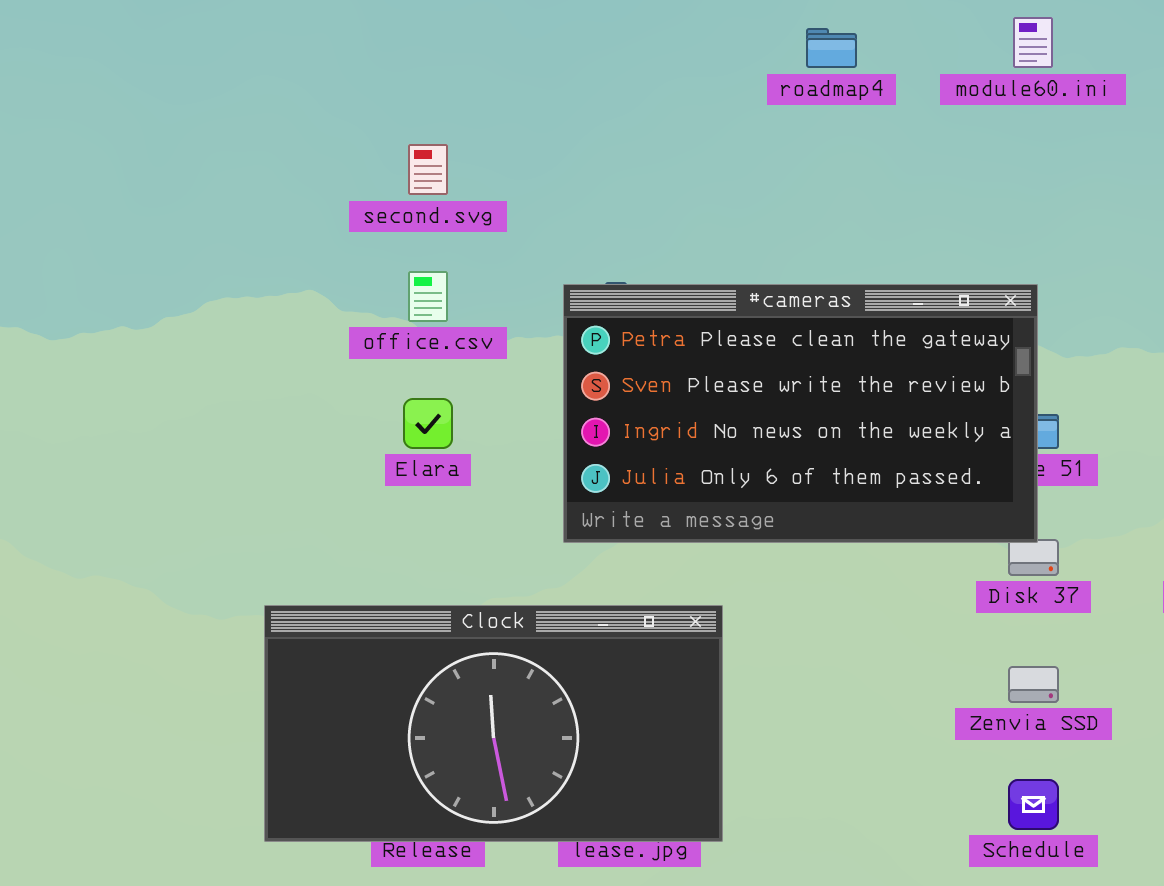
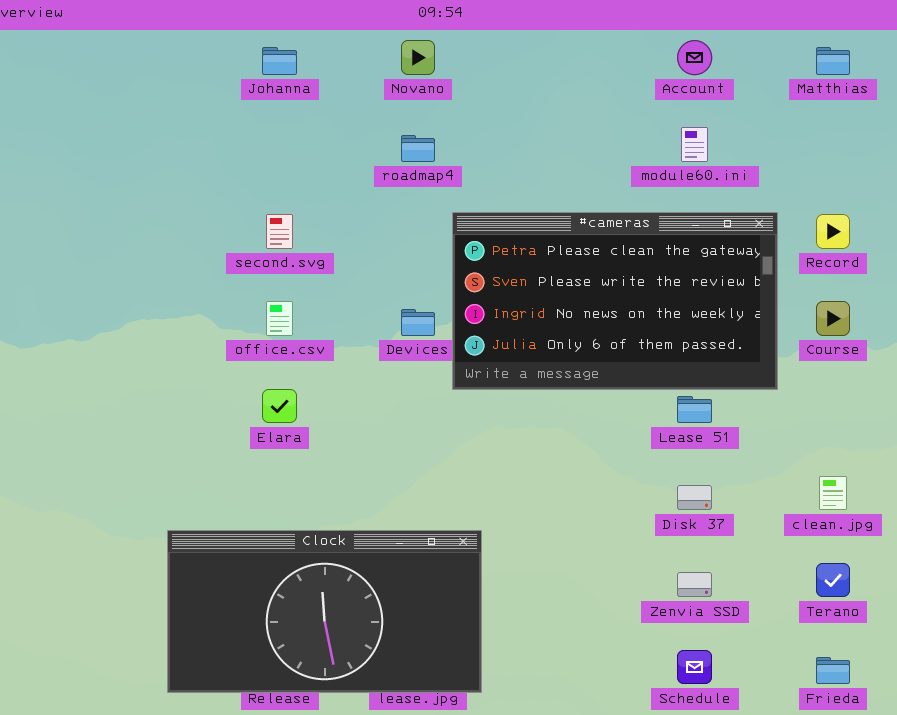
roadmap4: [806,28,857,68] -> [401,135,435,162], moved
#cameras: [563,284,1038,543] -> [452,212,778,390], moved

